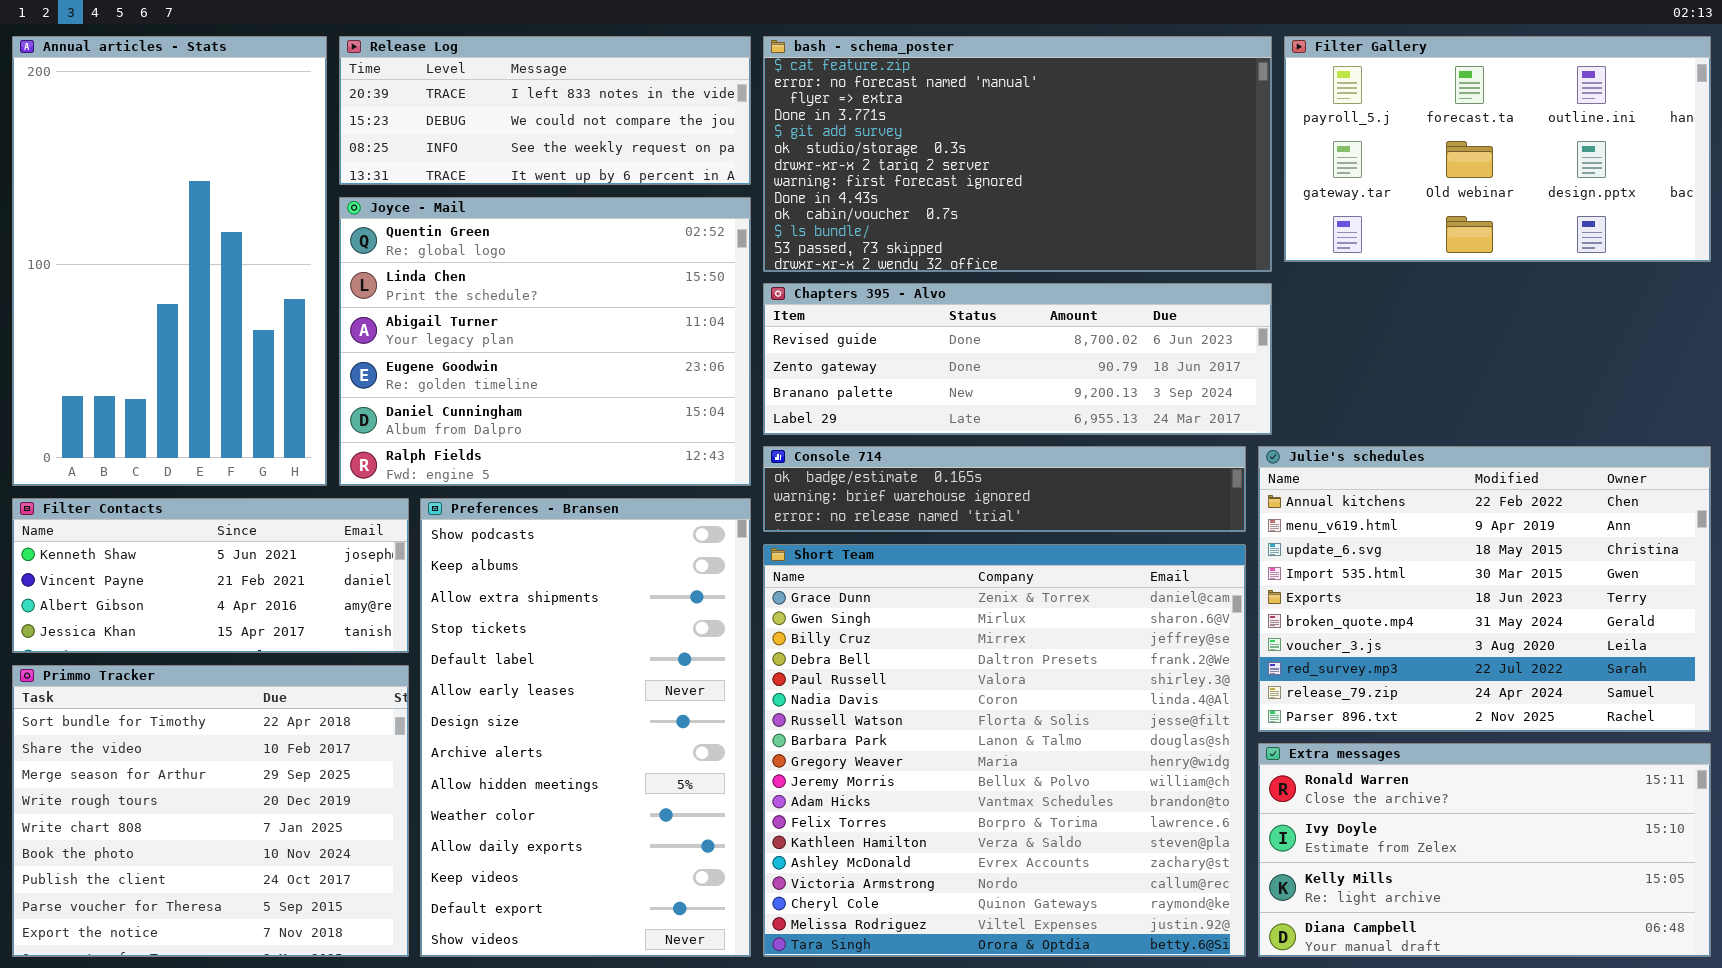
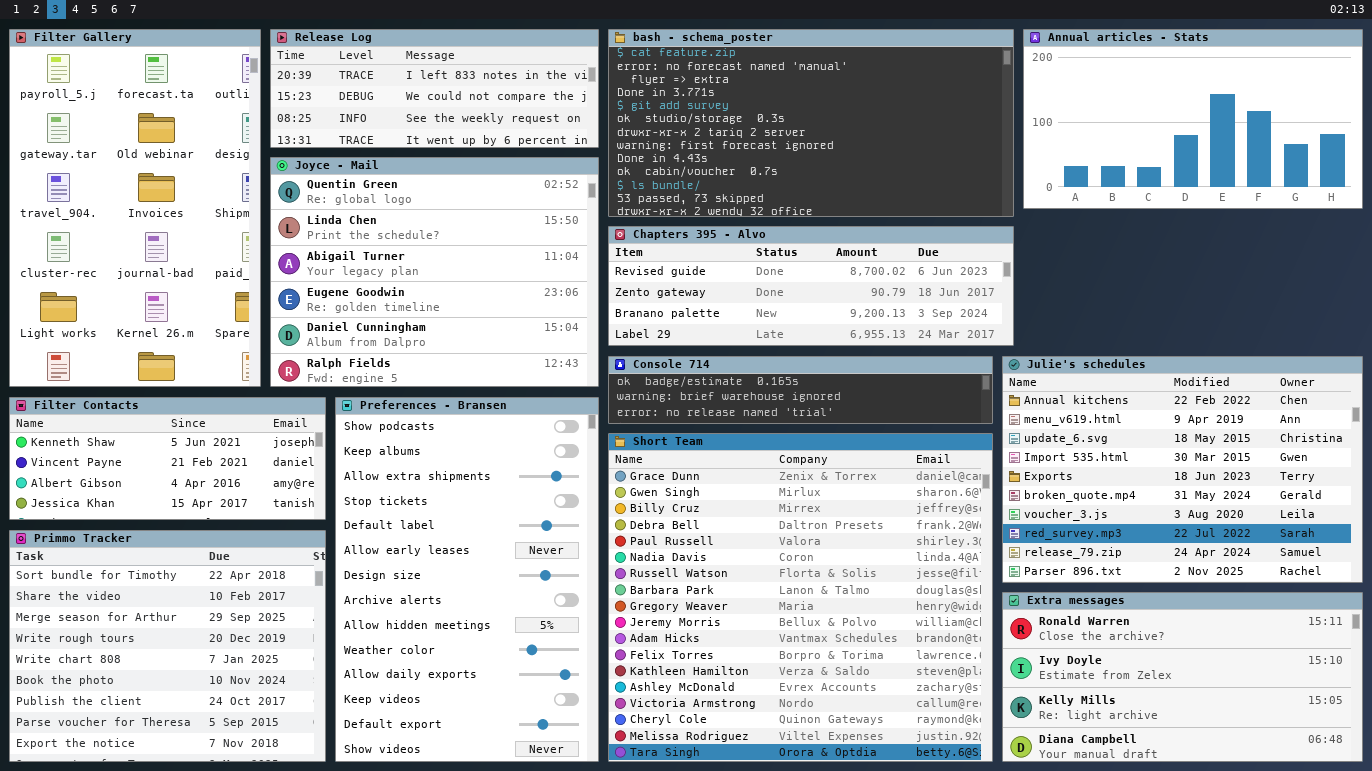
Annual articles - Stats: [12,36,327,486] -> [1023,29,1363,209], moved, resized
Filter Gallery: [1284,36,1711,262] -> [9,29,261,387], moved, resized

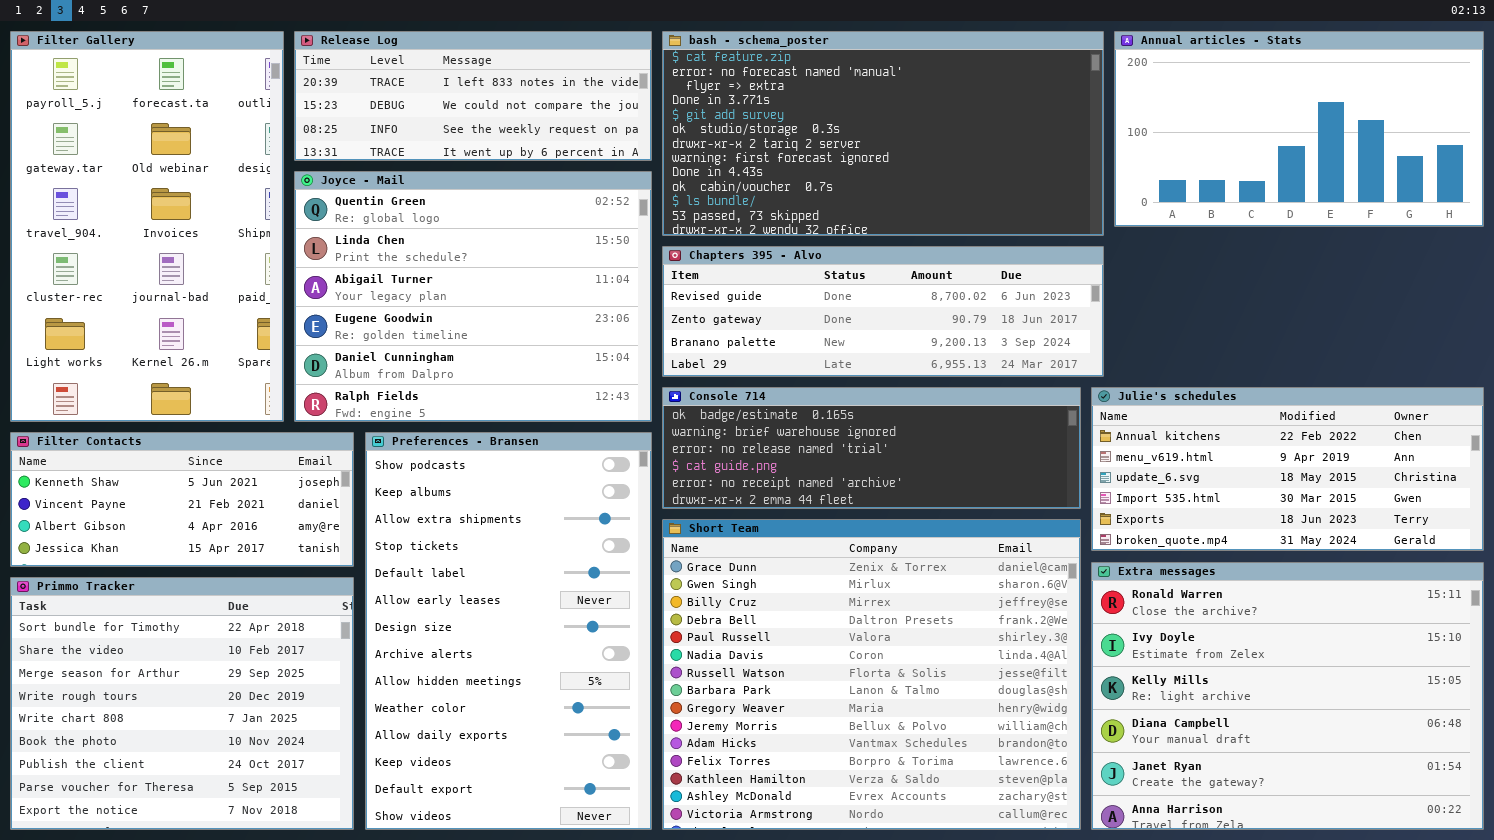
Console 714: [608,356,993,424] -> [662,387,1081,509], resized
Julie's schedules: [1002,356,1363,583] -> [1091,387,1484,551], resized
Short Team: [608,433,993,762] -> [662,519,1081,830], resized
Extra messages: [1002,592,1363,762] -> [1091,562,1484,830], resized

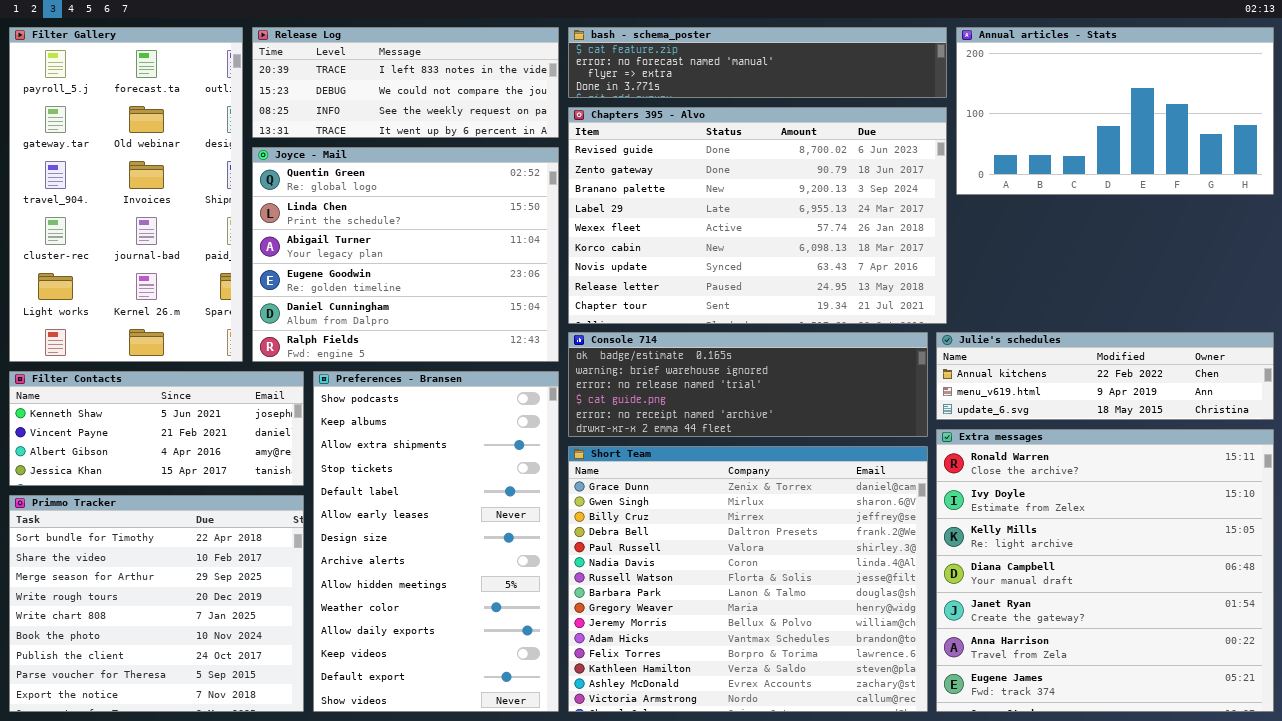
bash - schema_poster: [662,31,1104,236] -> [568,27,947,98], resized
Chapters 395 - Alvo: [662,246,1104,377] -> [568,107,947,324], resized
Julie's schedules: [1091,387,1484,551] -> [936,332,1274,420], resized
Extra messages: [1091,562,1484,830] -> [936,429,1274,712], resized

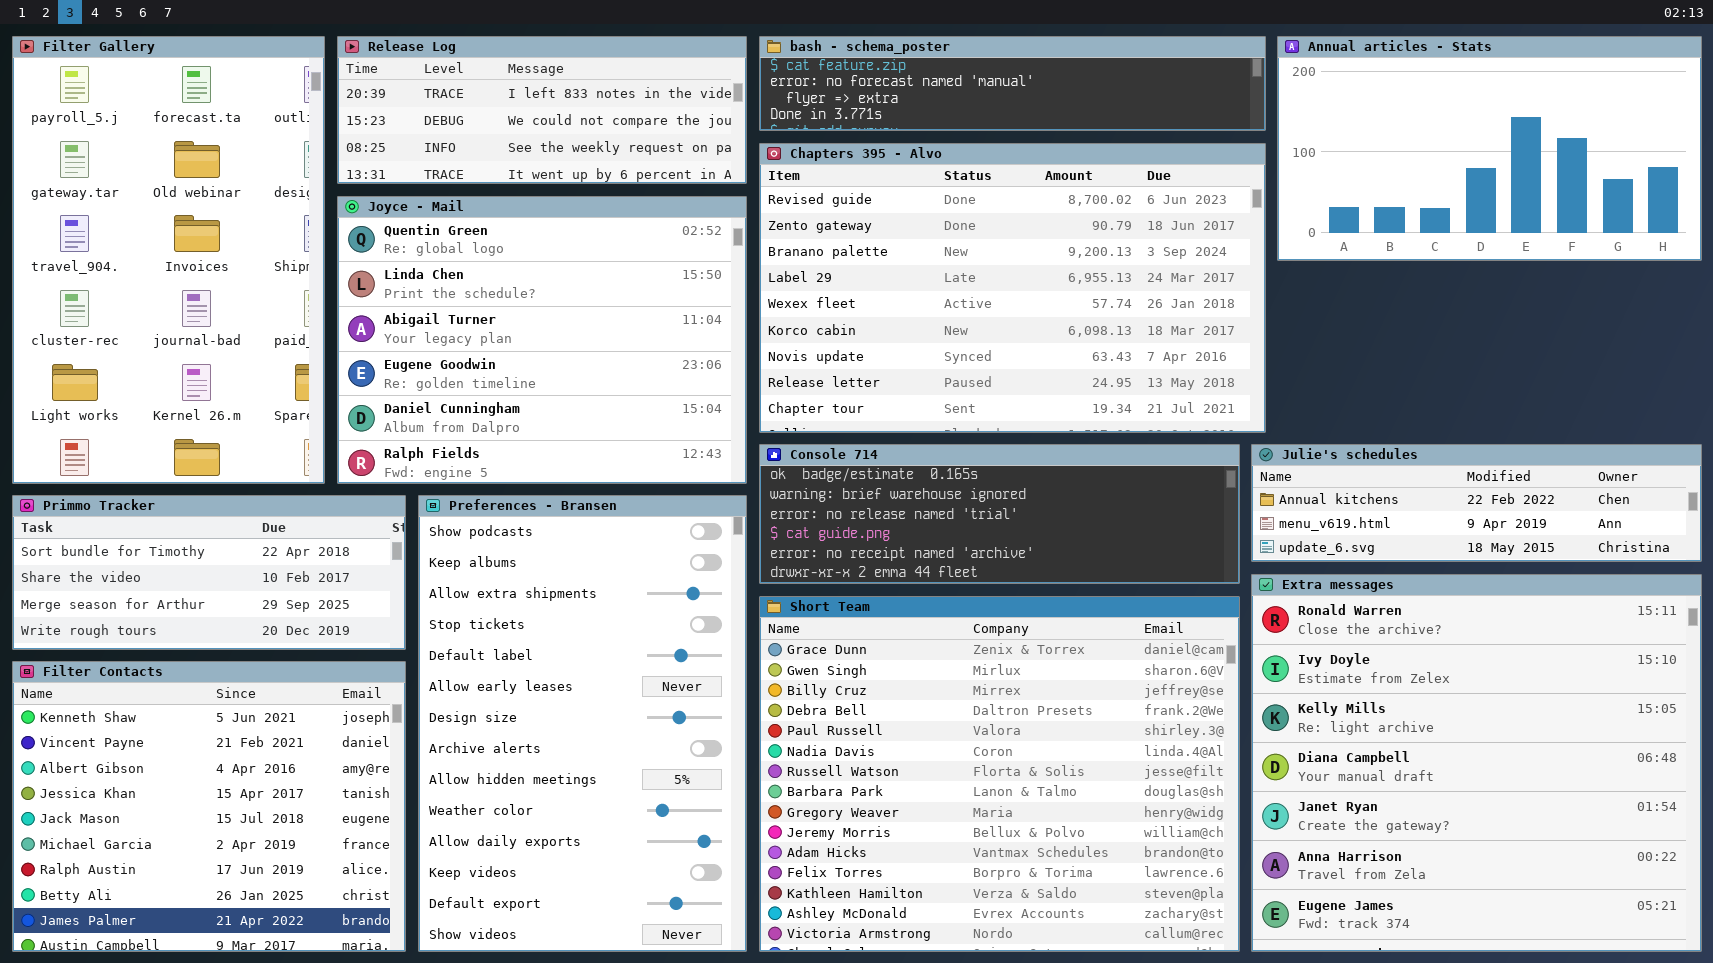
Filter Contacts: [9,371,304,486] -> [12,661,406,952], moved, resized
Primmo Tracker: [9,495,304,712] -> [12,495,406,650], moved, resized

